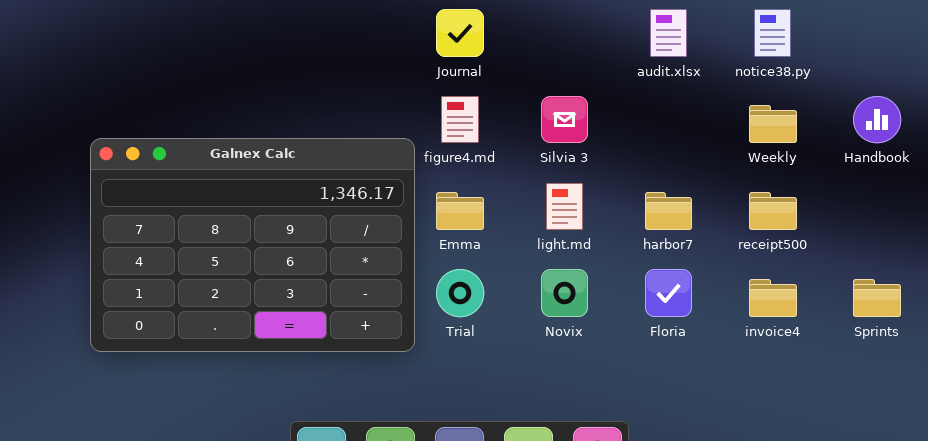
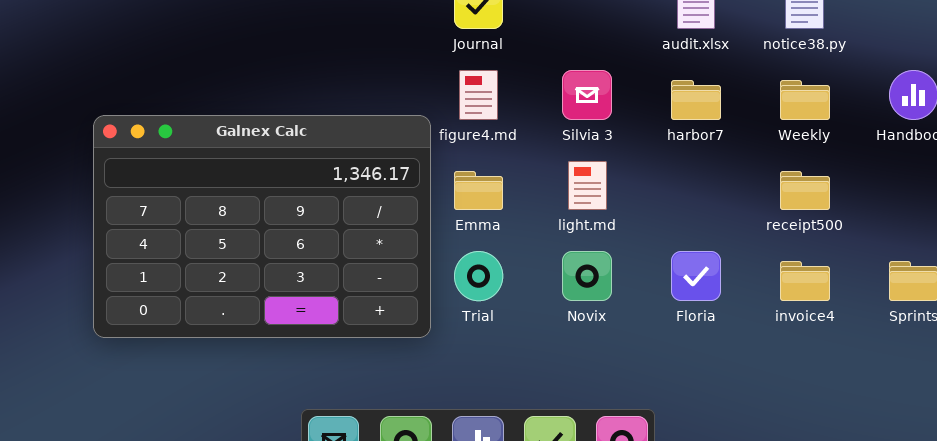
harbor7: [645,192,692,230] -> [671,80,721,120], moved

